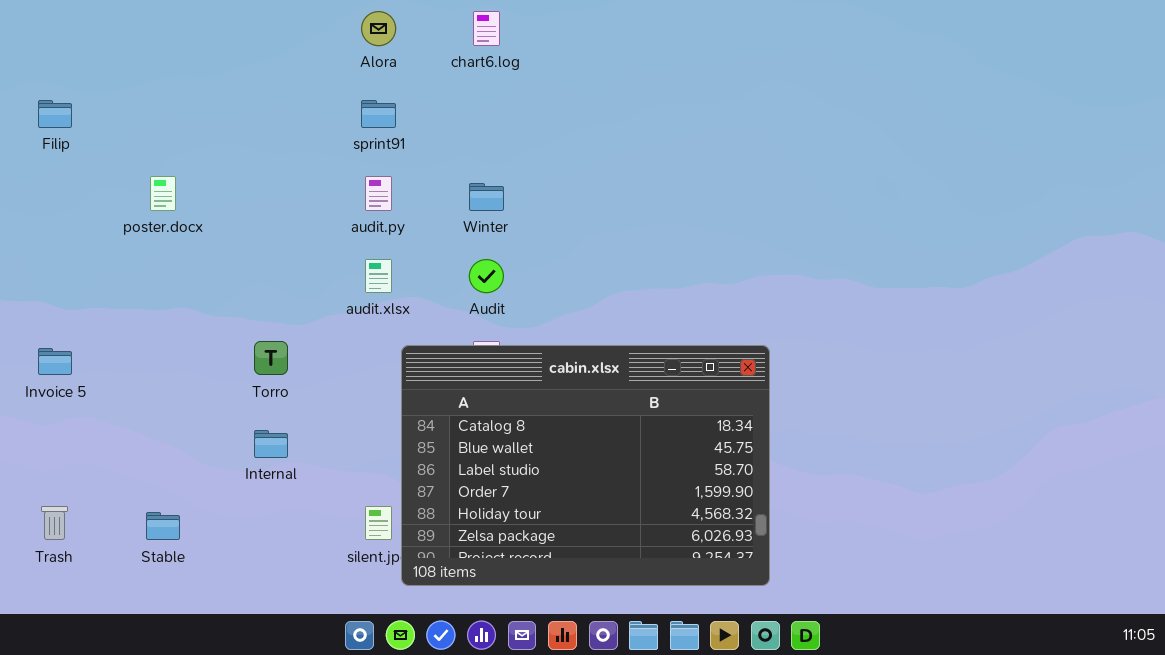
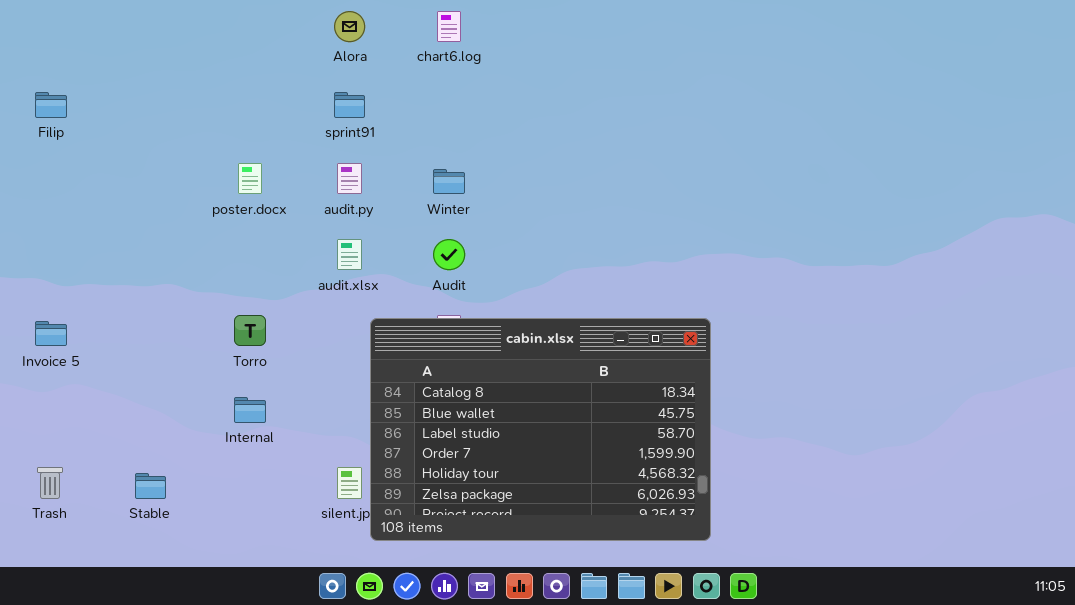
poster.docx: [150,176,176,211] -> [238,163,262,194], moved

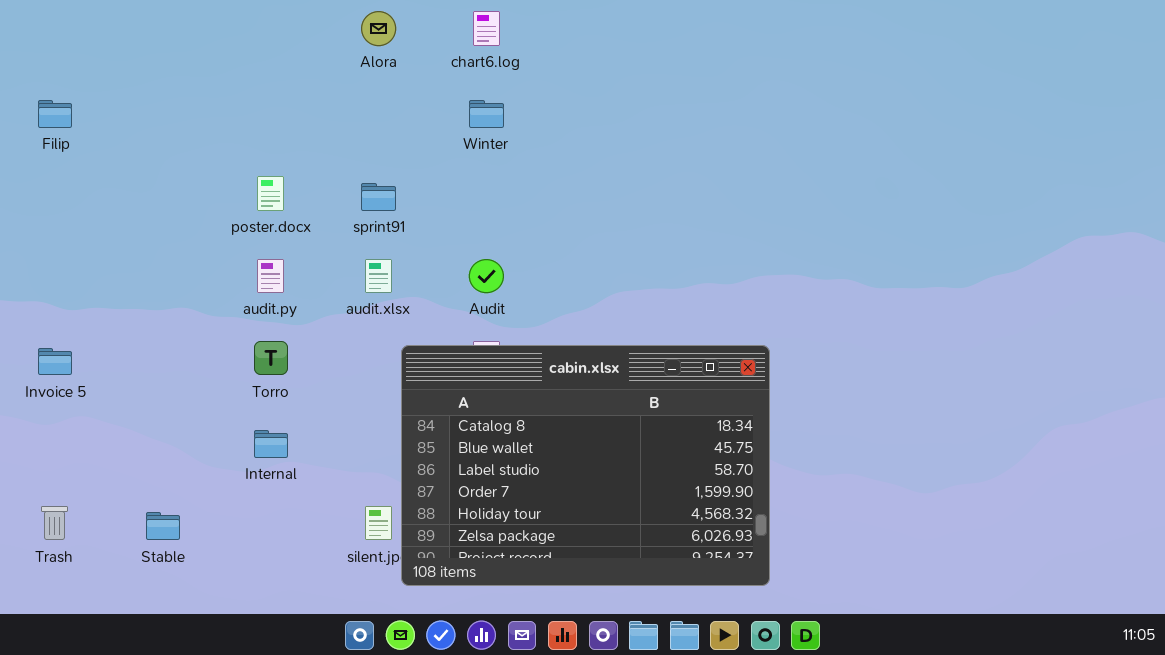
sprint91: [334,92,365,118] -> [361,183,396,211], moved
audit.py: [337,163,362,194] -> [257,259,284,293], moved
Winter: [433,169,465,194] -> [469,100,504,128], moved

